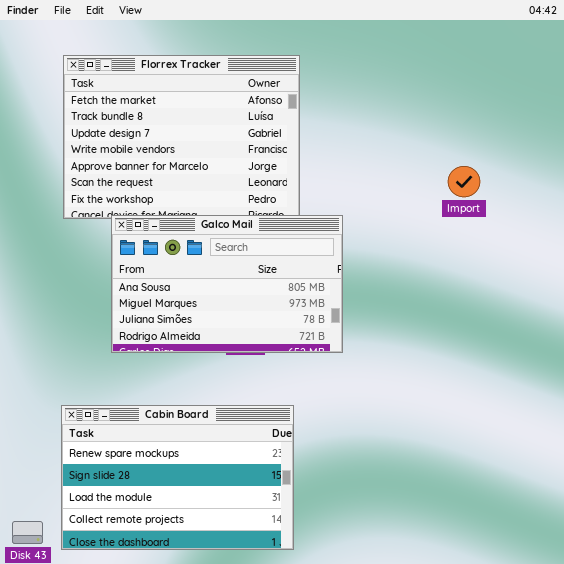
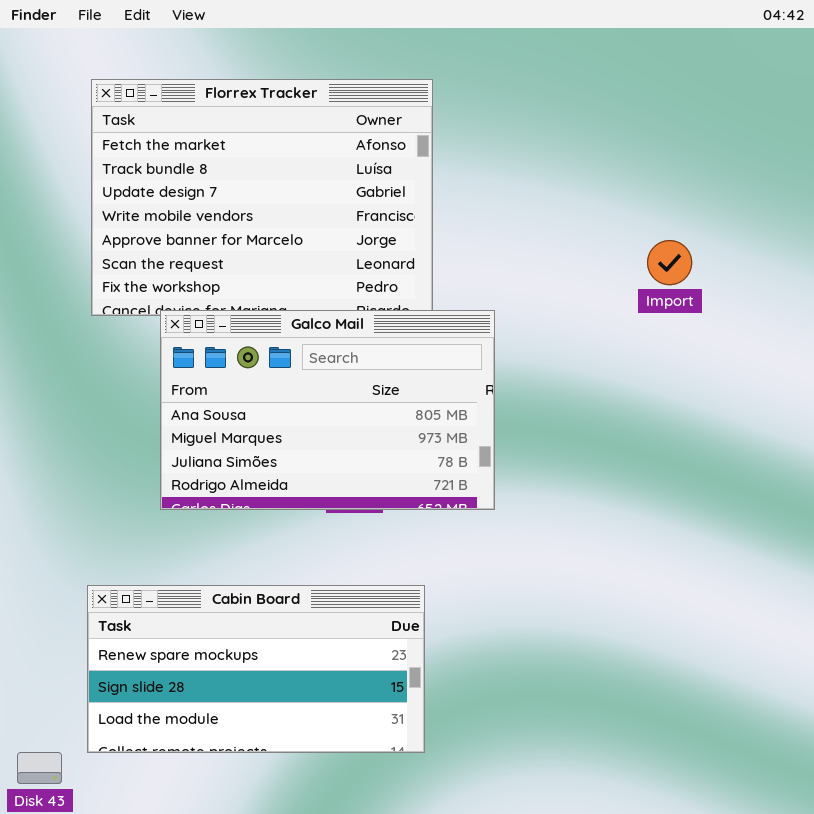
Cabin Board: [61,405,294,550] -> [87,585,425,753], resized

